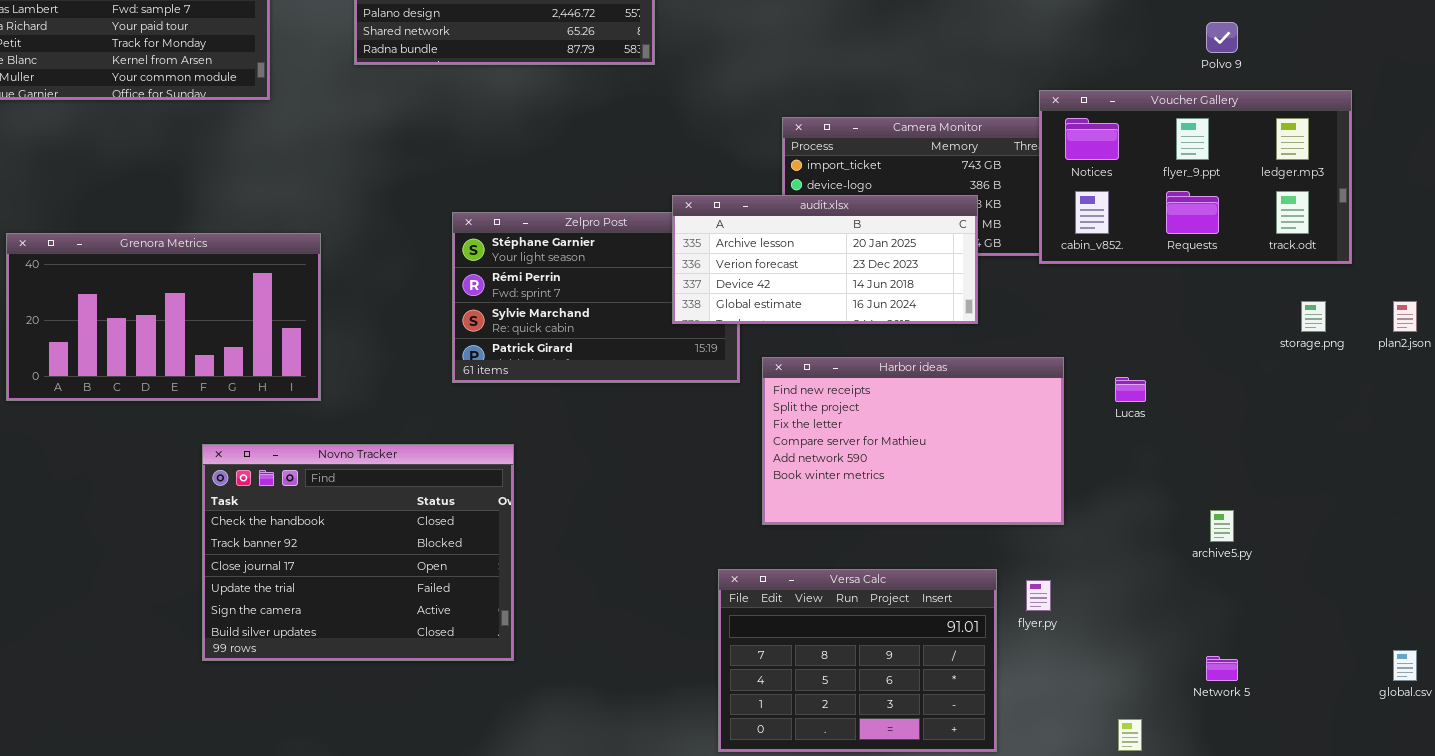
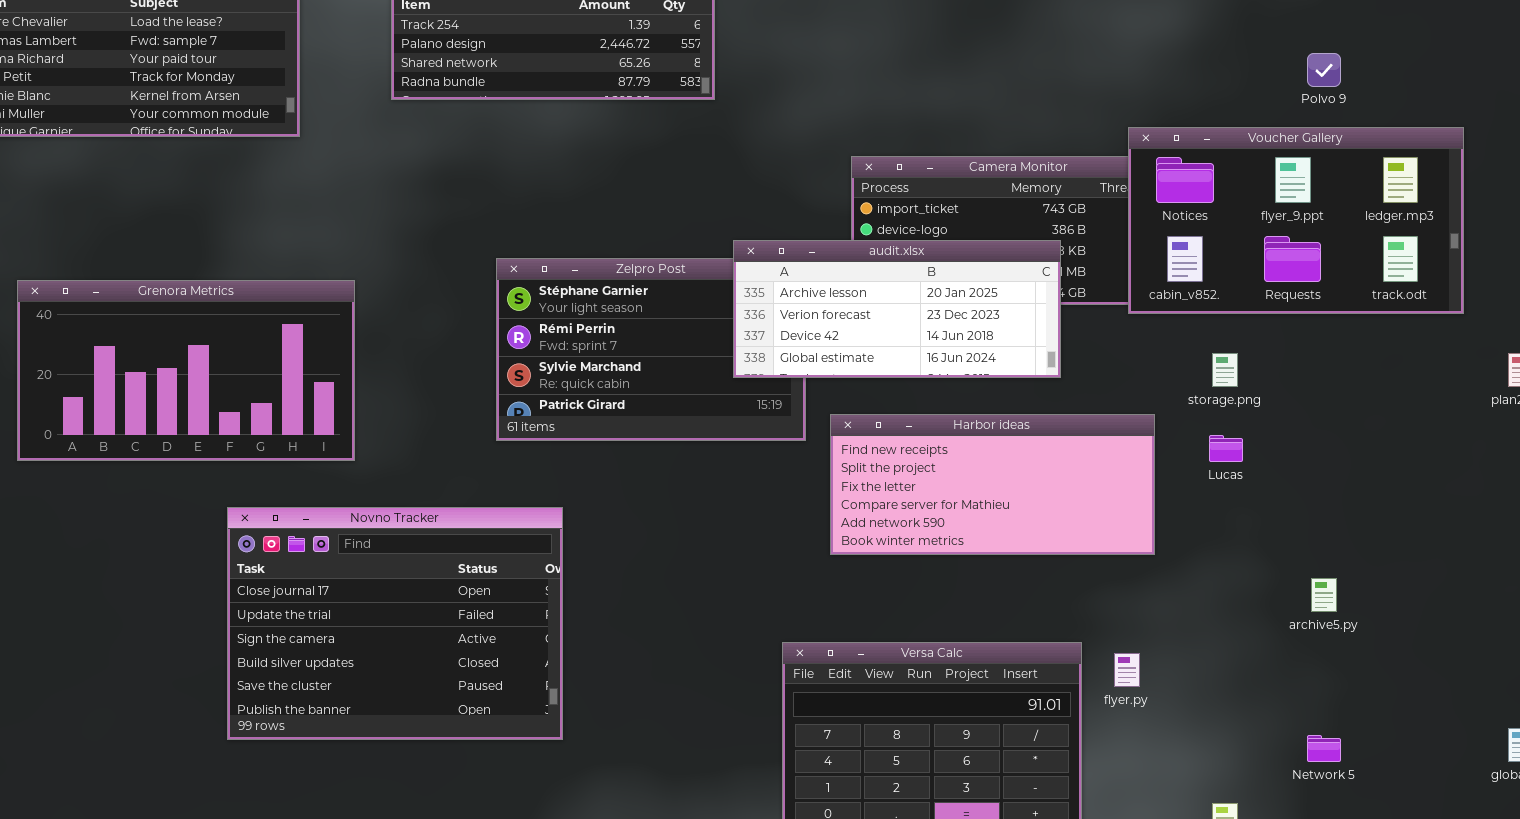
storage.png: [1301,301,1326,332] -> [1212,353,1238,387], moved
Harbor ideas: [762,357,1064,525] -> [830,414,1155,555], resized
Novno Tracker: [202,444,514,661] -> [227,507,563,740], scrolled down 2 rows

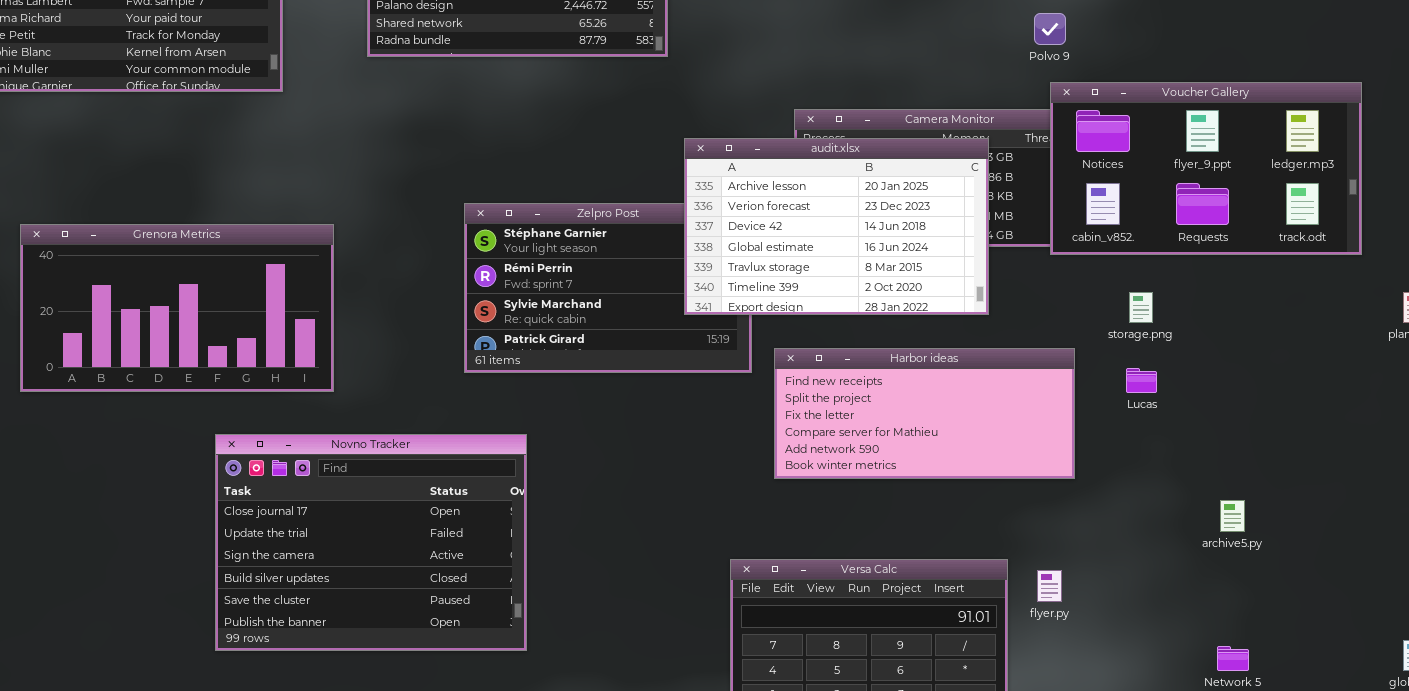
Polvo 9: [1307,53,1341,87] -> [1034,13,1066,45], moved
audit.xlsx: [733,240,1061,378] -> [684,138,989,315], resized

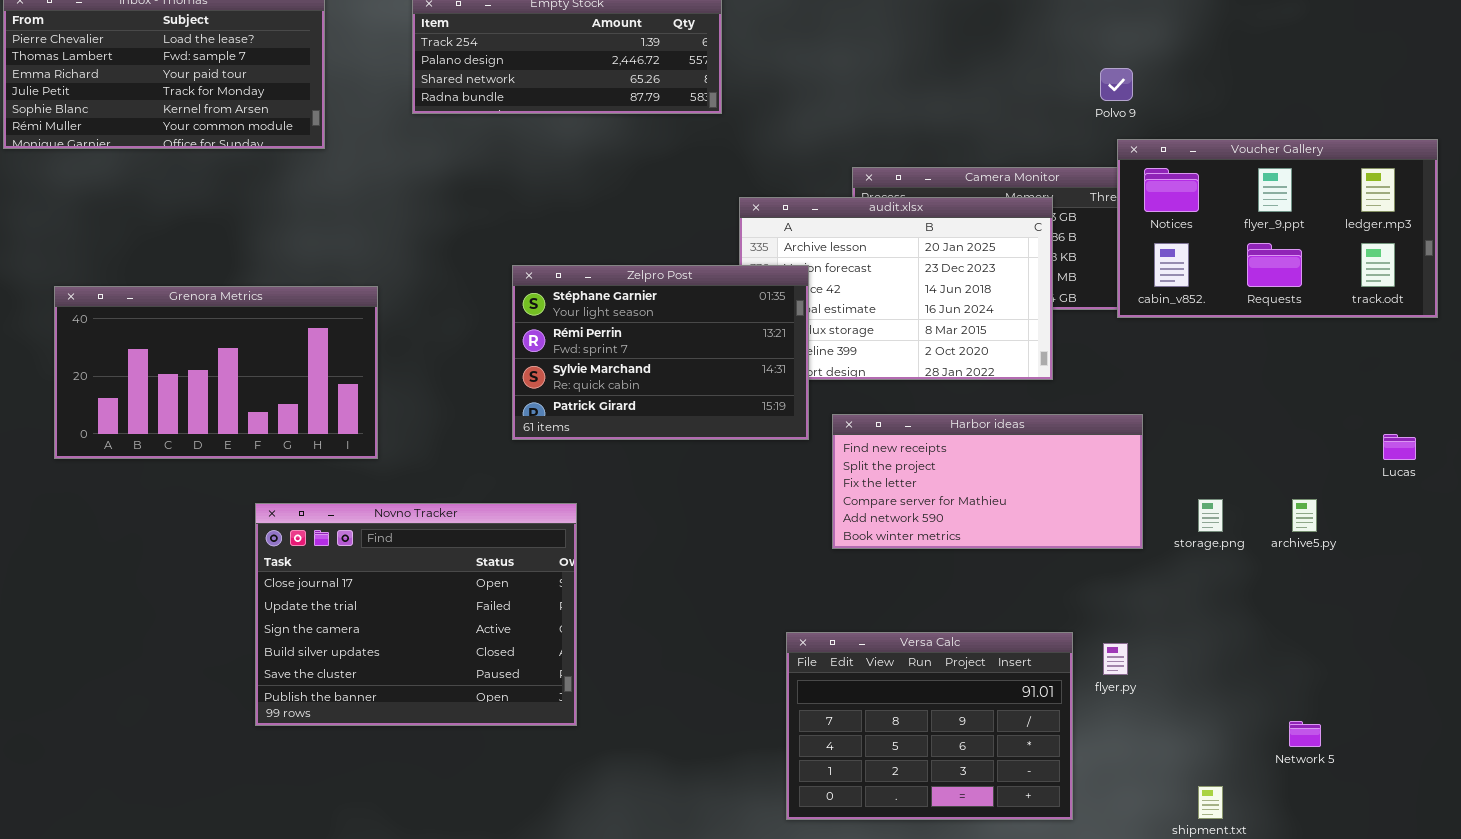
Zelpro Post: [464,203,752,373] -> [512,265,809,440], raised
storage.png: [1129,292,1153,323] -> [1198,499,1223,532], moved
Lucas: [1126,368,1157,393] -> [1383,434,1416,460], moved
archive5.py: [1220,500,1245,532] -> [1292,499,1317,532], moved

